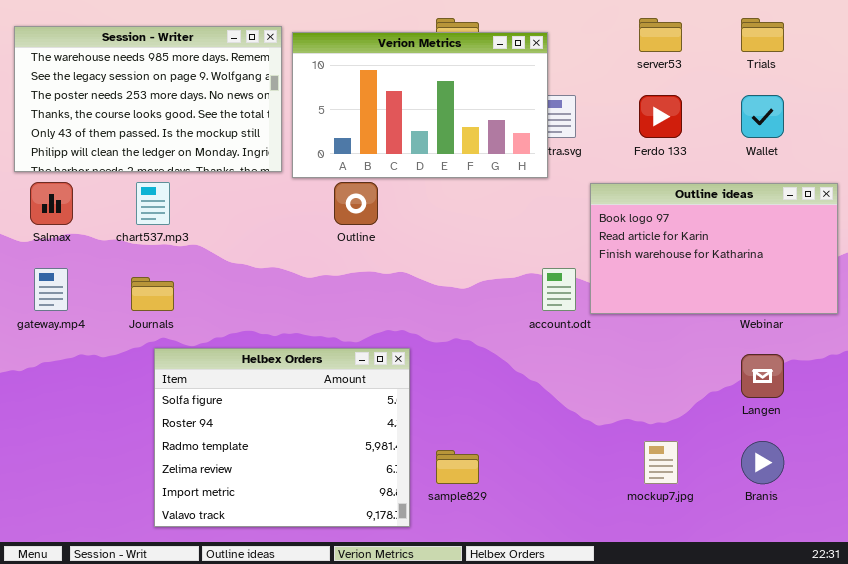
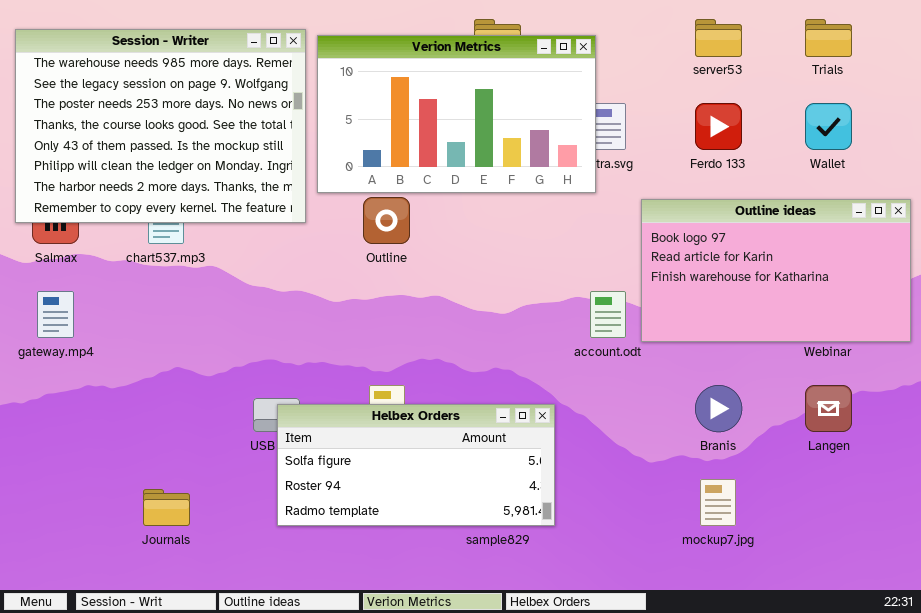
Session - Writer: [14,26,282,172] -> [15,29,306,223], resized
Journals: [131,277,174,311] -> [143,489,190,526], moved
Helbex Orders: [154,348,410,527] -> [277,404,555,526], moved, resized
Branis: [741,441,784,484] -> [695,385,742,432], moved

